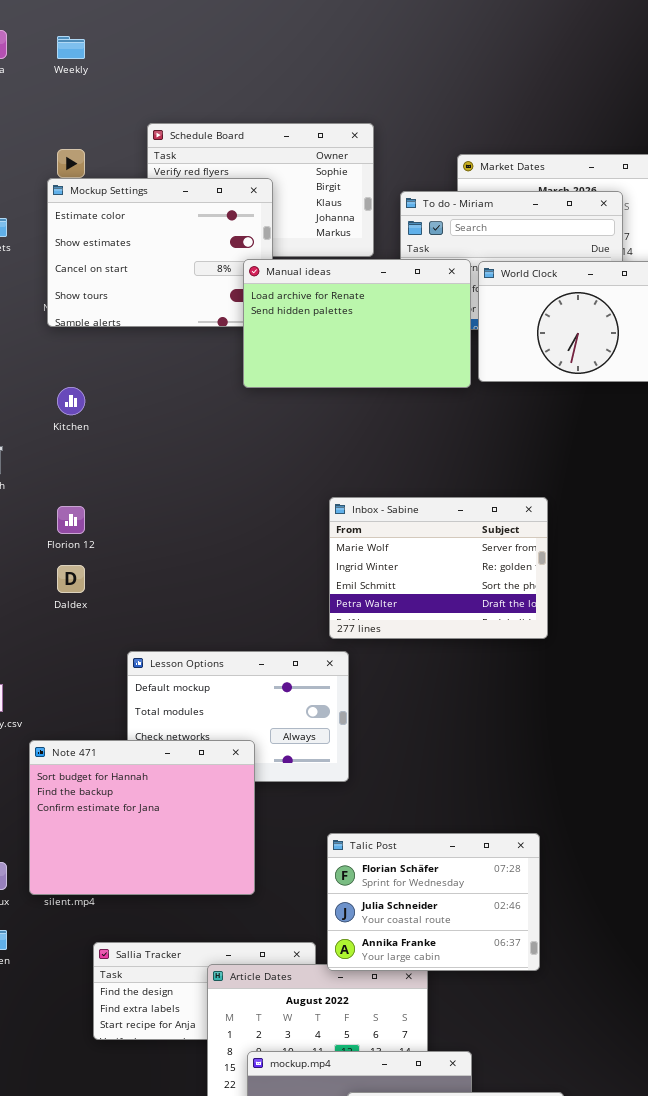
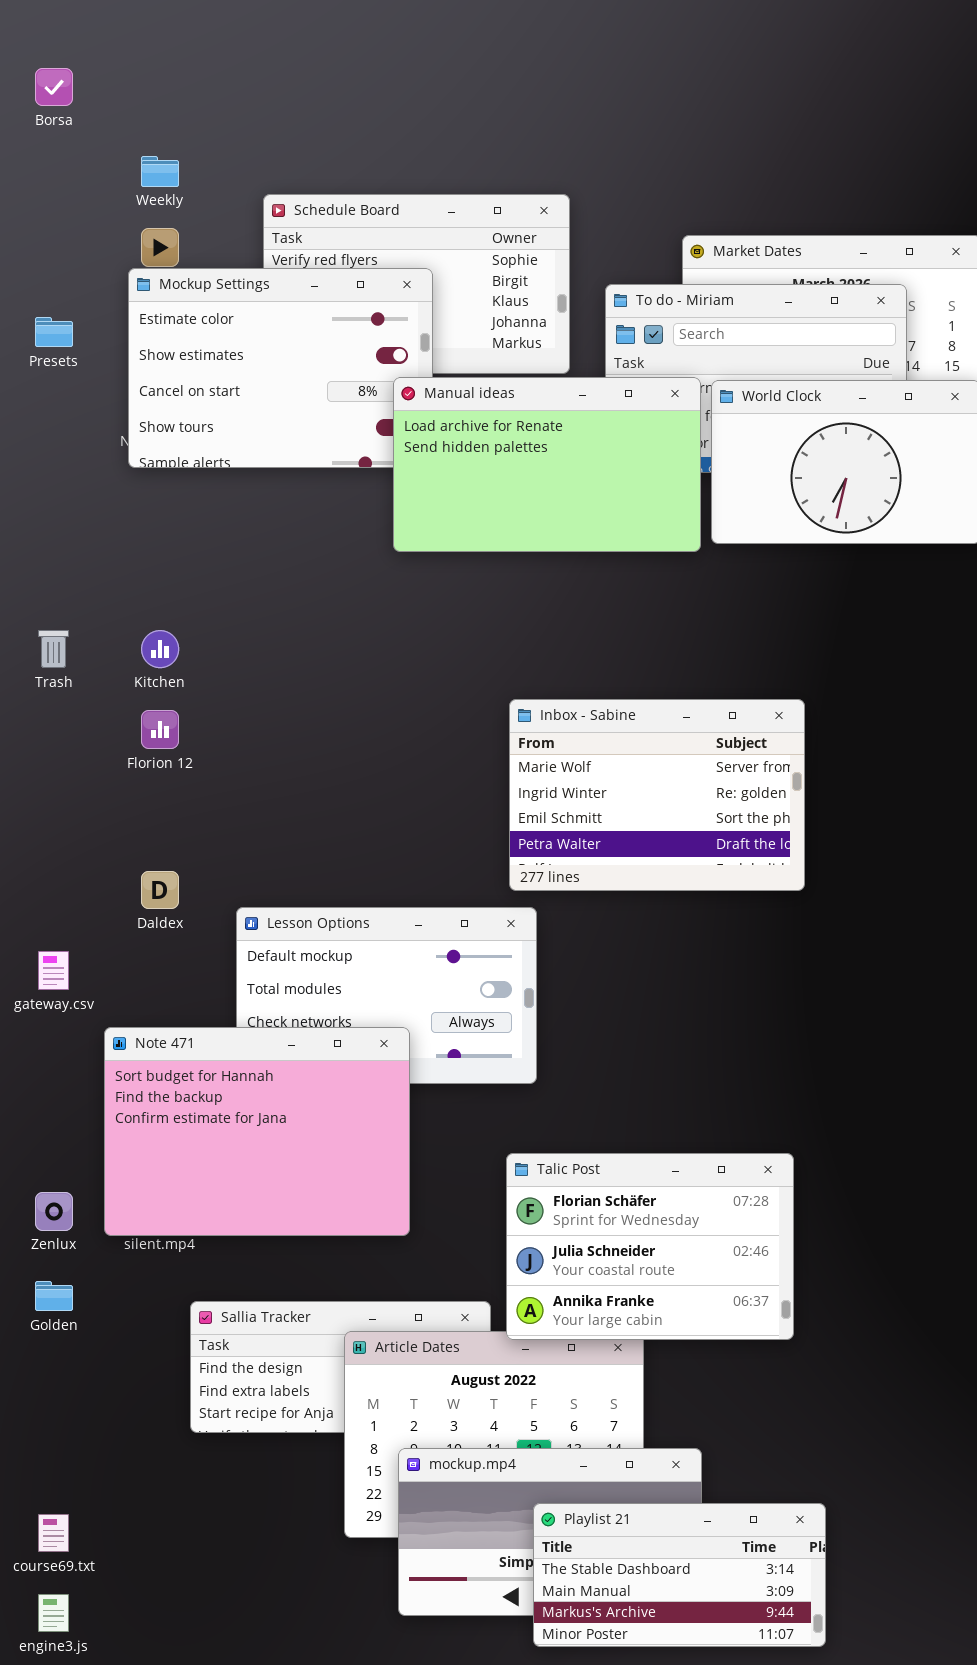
Weekly: [57,36,85,59] -> [141,156,179,187], moved
Kitchen: [57,387,85,415] -> [141,630,179,668], moved
Daldex: [57,565,85,593] -> [141,871,179,909], moved

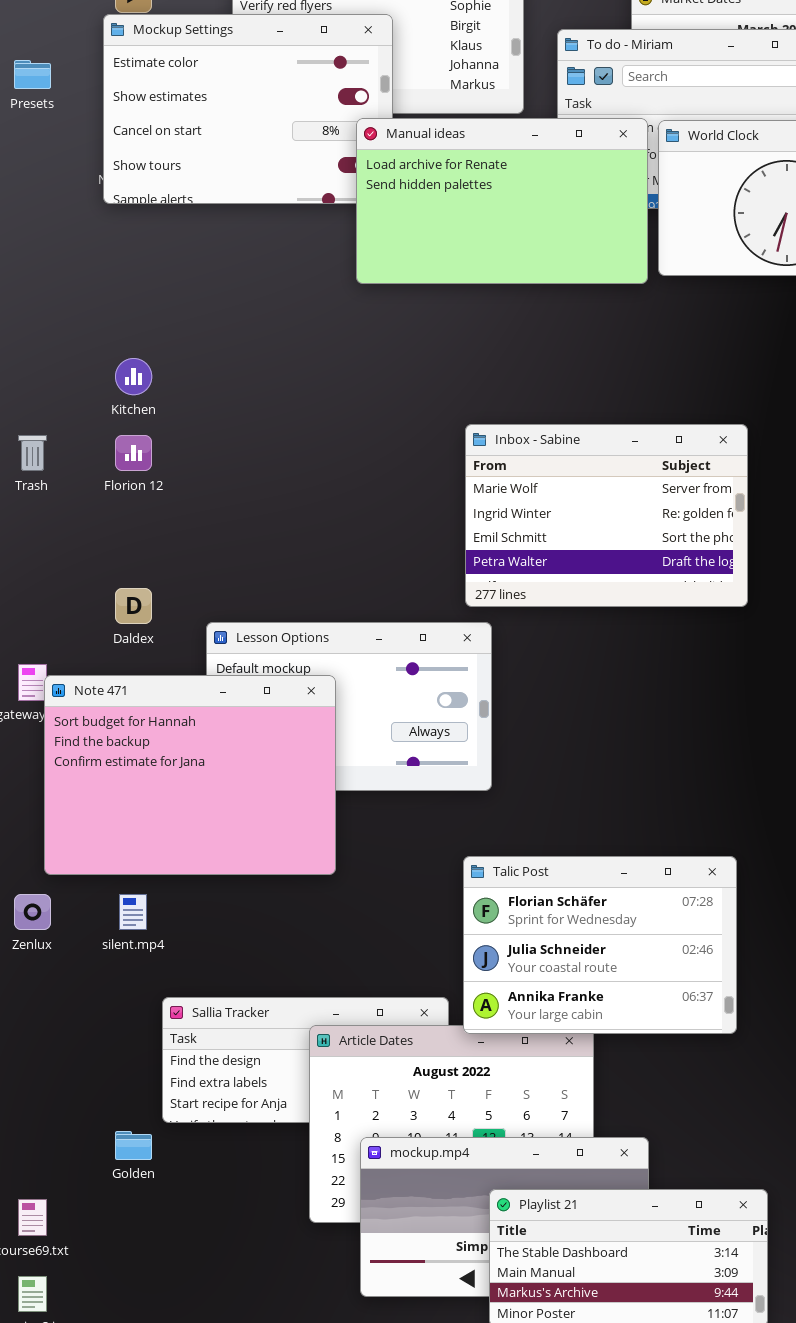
Trash: [38,630,69,668] -> [18,435,47,471], moved
Note 471: [104,1027,410,1236] -> [44,675,336,875], moved
Golden: [35,1281,73,1311] -> [115,1131,152,1160], moved

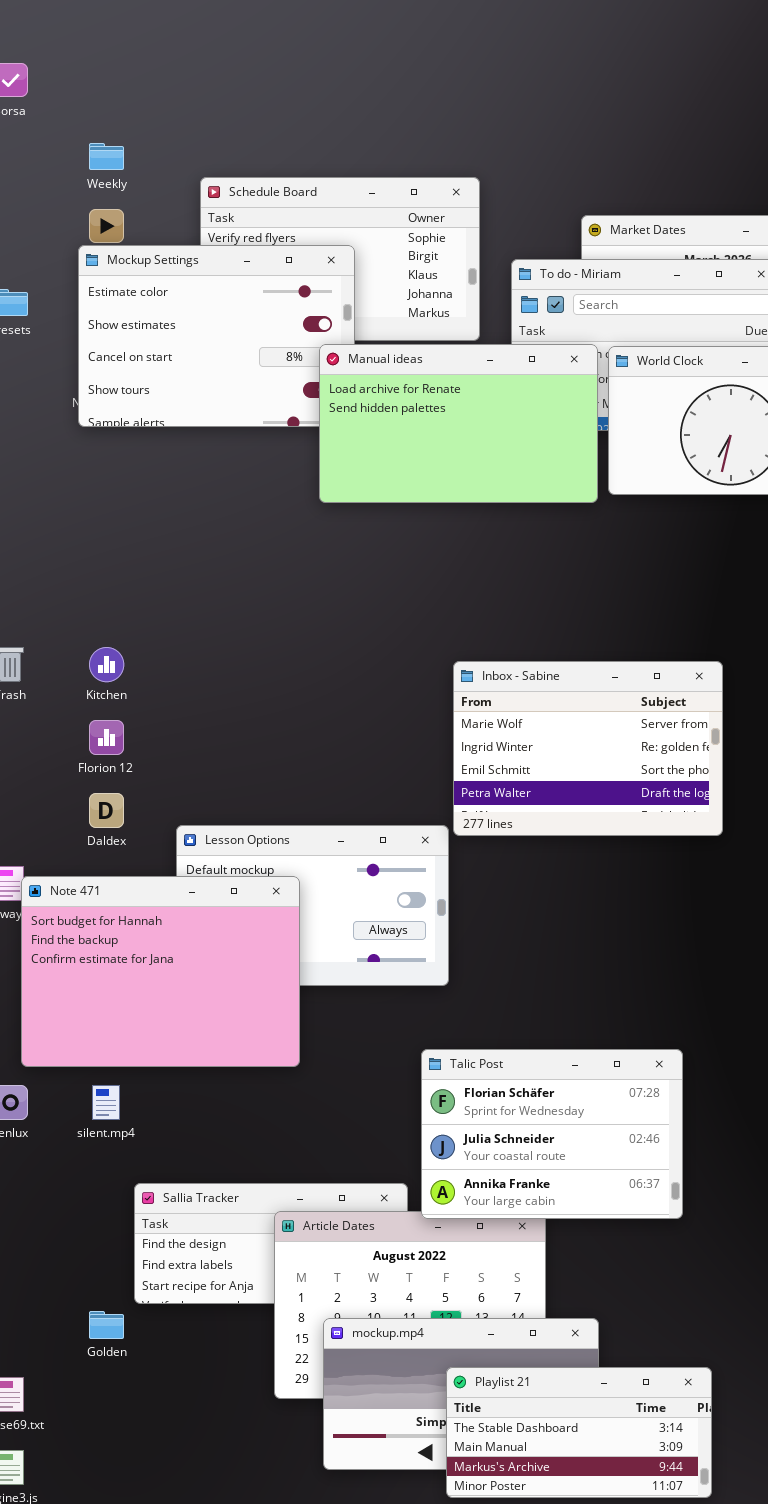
Kitchen: [115,358,152,395] -> [89,647,124,682], moved
Inbox - Sabine: [465,424,748,607] -> [453,661,723,836], moved
Florion 12: [115,435,152,471] -> [89,720,124,755], moved

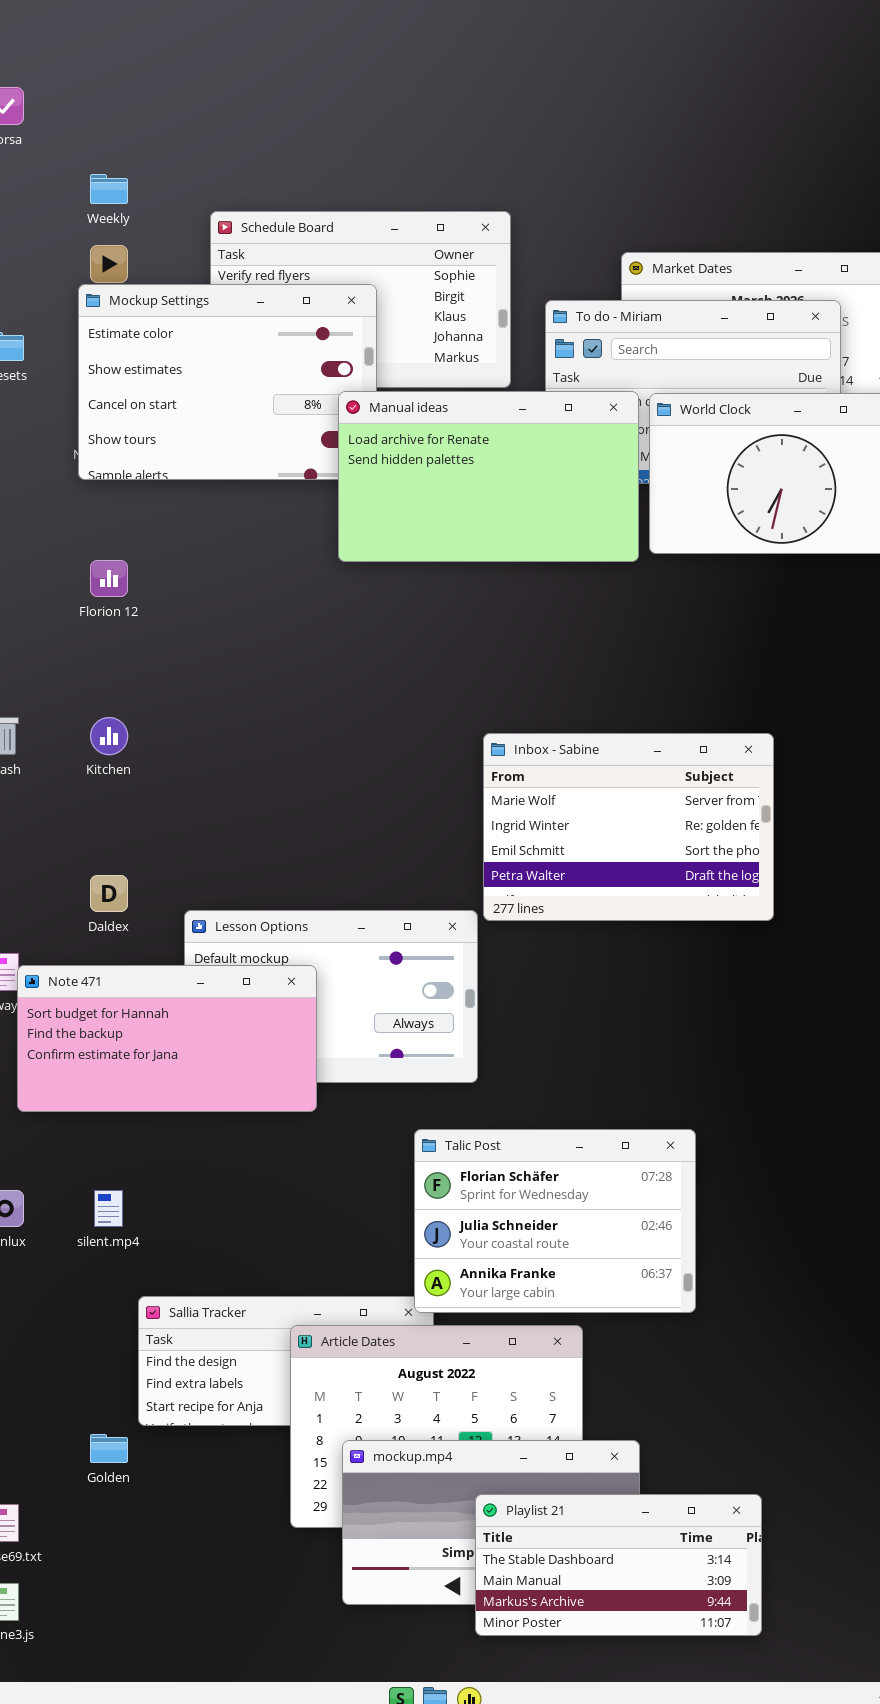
Florion 12: [89,720,124,755] -> [90,560,128,597], moved
Note 471: [21,876,300,1067] -> [17,965,317,1112], resized
Talic Post: [421,1049,683,1219] -> [414,1129,696,1313], moved

